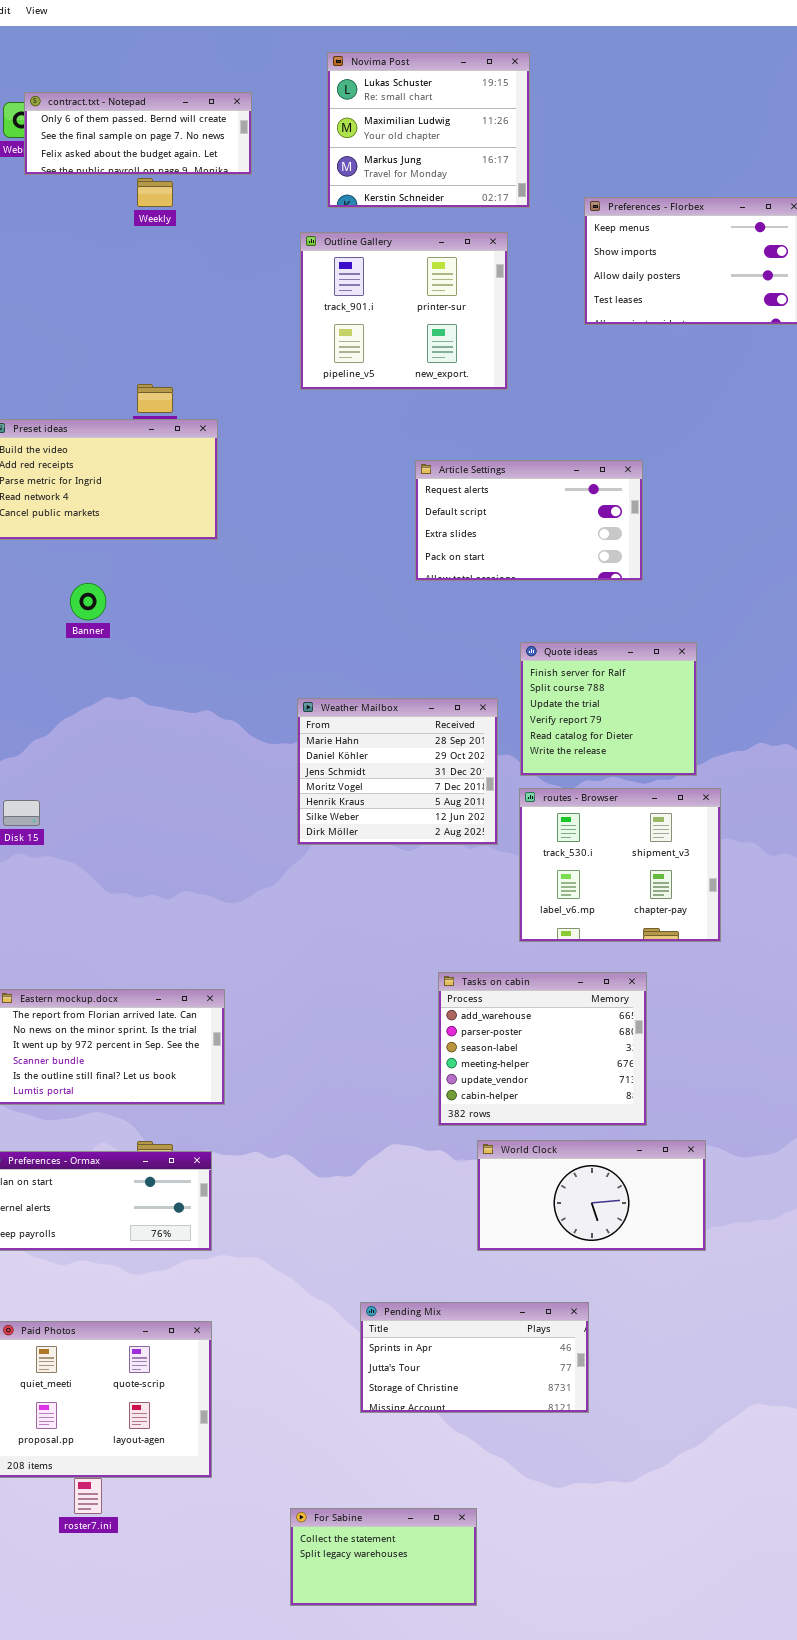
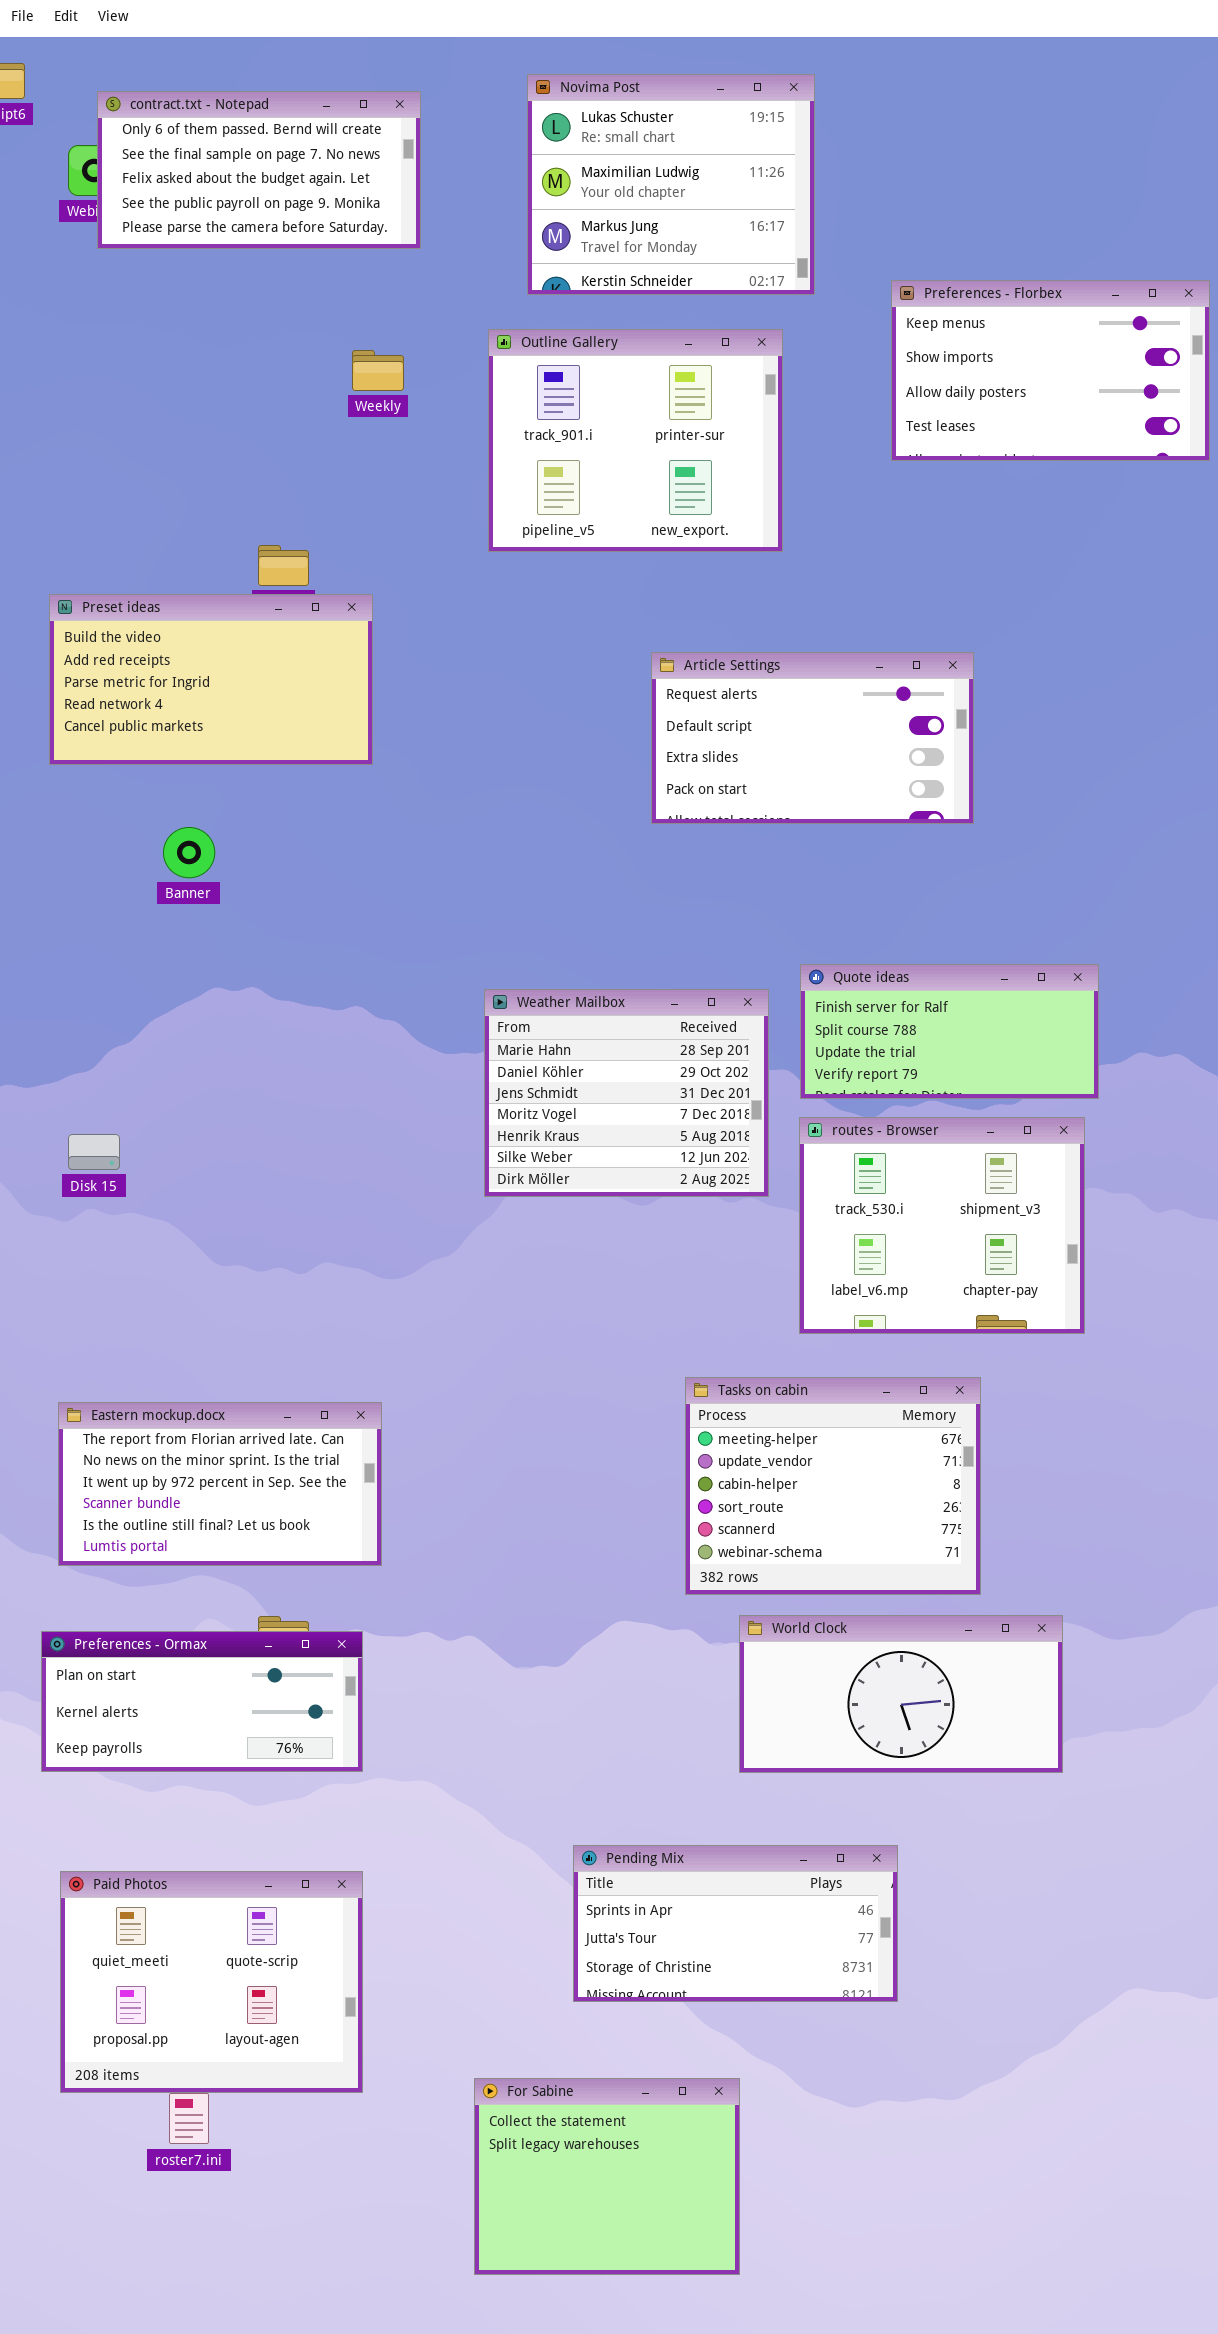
contract.txt - Notepad: [24,92,252,175] -> [97,91,421,249], resized
Weekly: [137,178,173,207] -> [352,350,404,391], moved
Quote ideas: [520,642,697,776] -> [800,964,1099,1099], resized
Tasks on cabin: [438,972,647,1126] -> [685,1377,981,1595], scrolled down 3 rows
For Sabine: [290,1508,477,1606] -> [474,2078,740,2275], resized

